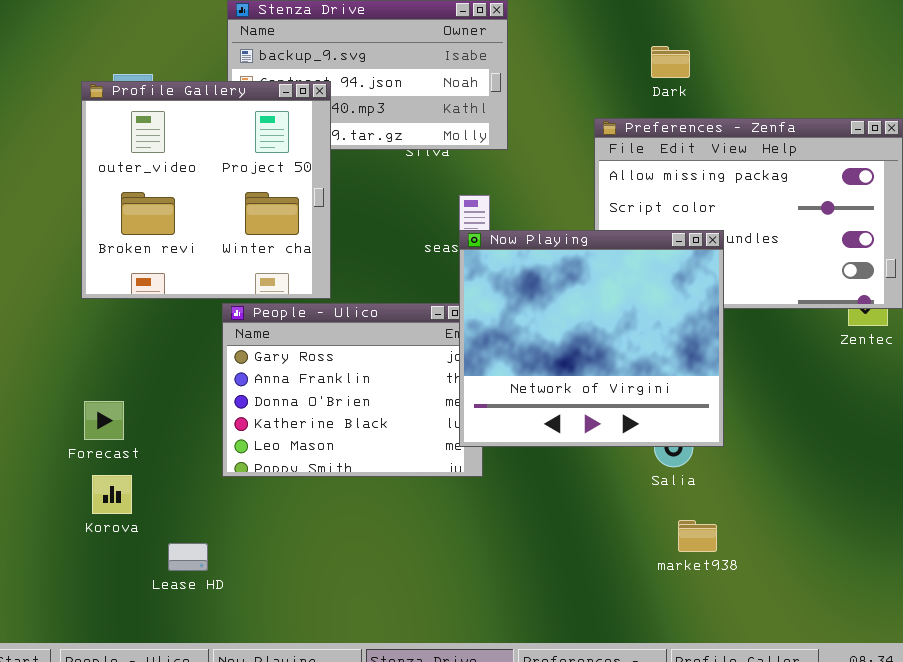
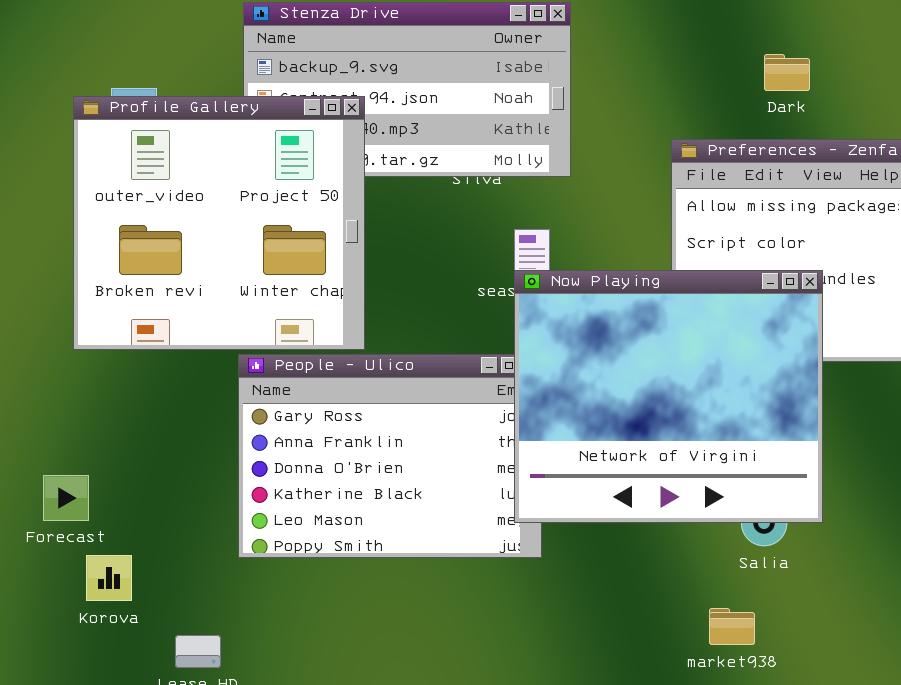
Dark: [651,46,690,78] -> [764,54,810,91], moved
Forecast: [84,401,124,440] -> [43,475,89,521], moved
market938: [678,520,717,552] -> [709,608,755,645], moved

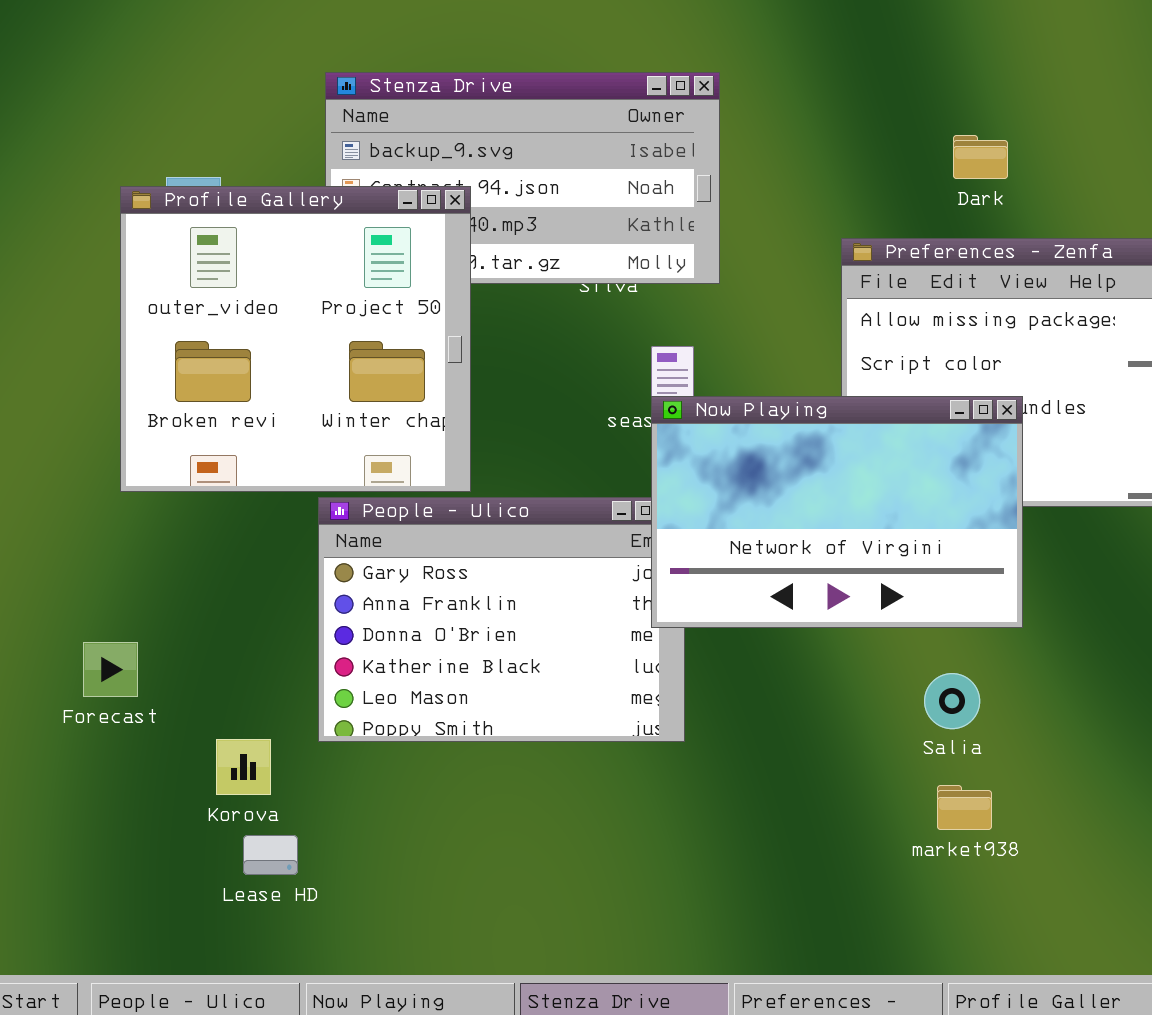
Now Playing: [514,270,823,523] -> [651,396,1023,628], resized
Korova: [86,555,132,601] -> [216,739,271,795], moved
market938: [709,608,755,645] -> [937,785,992,830], moved

